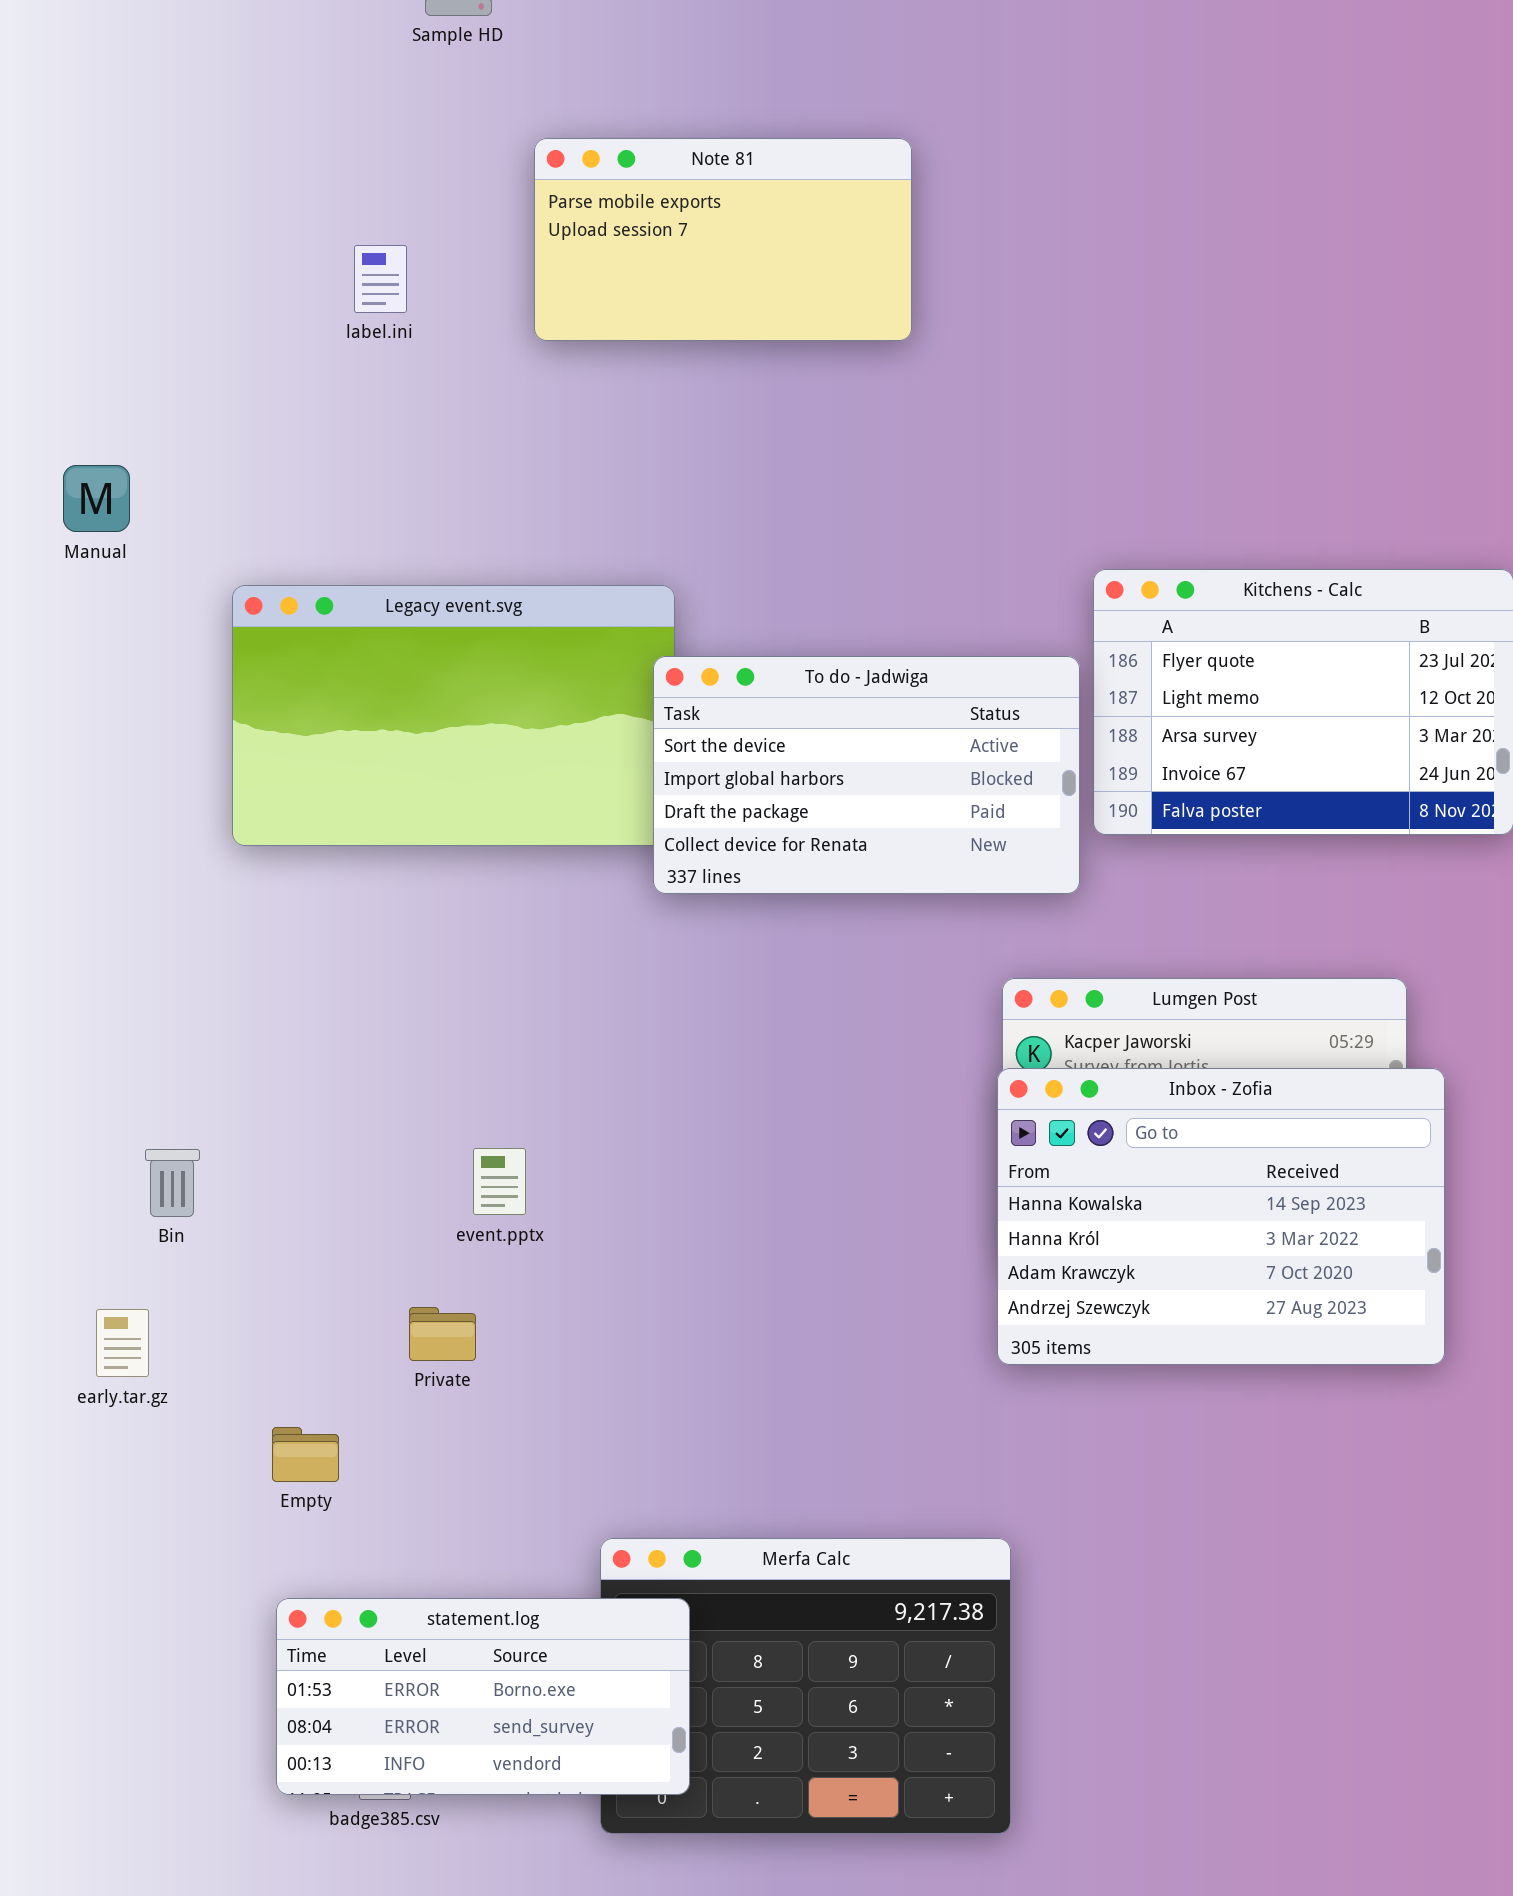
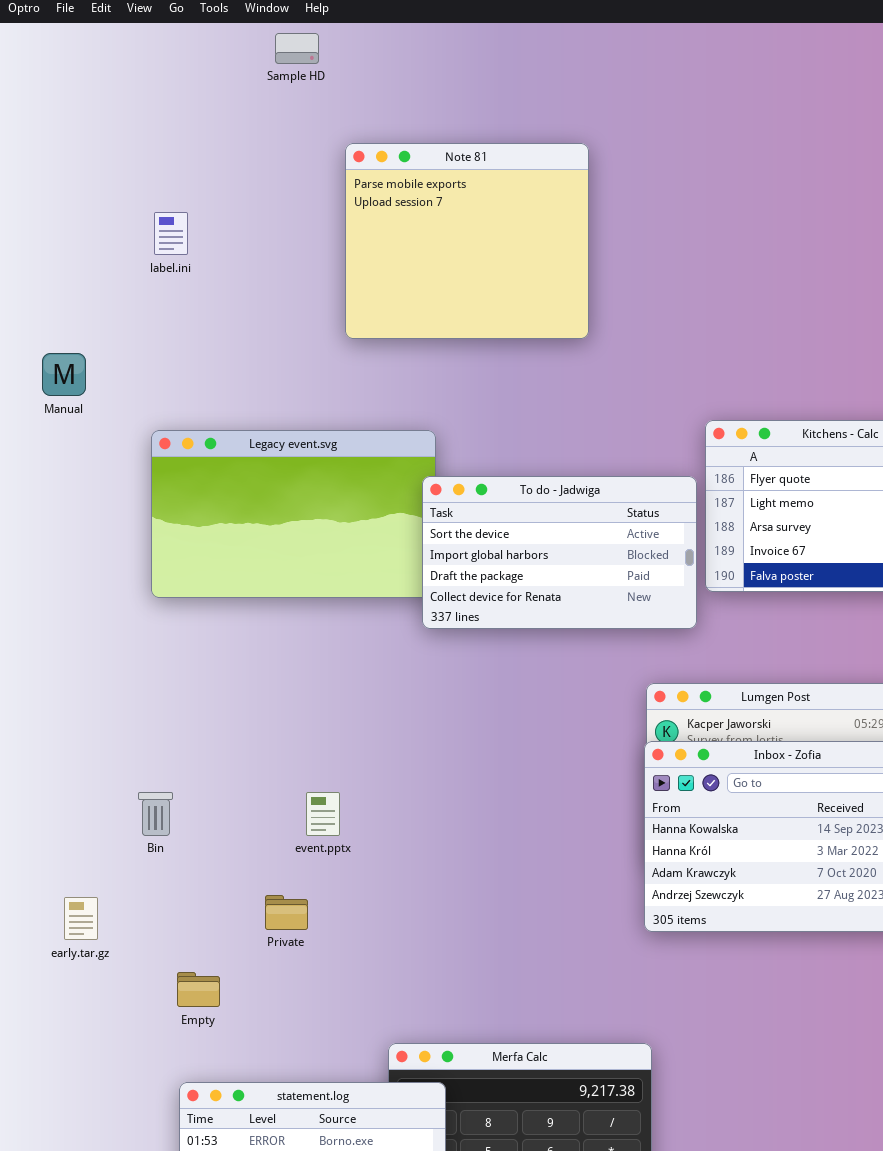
Note 81: [534,138,912,341] -> [345,143,589,339], resized
label.ini: [354,245,407,313] -> [154,212,188,255], moved
Bin: [145,1149,200,1217] -> [138,792,173,836], moved

